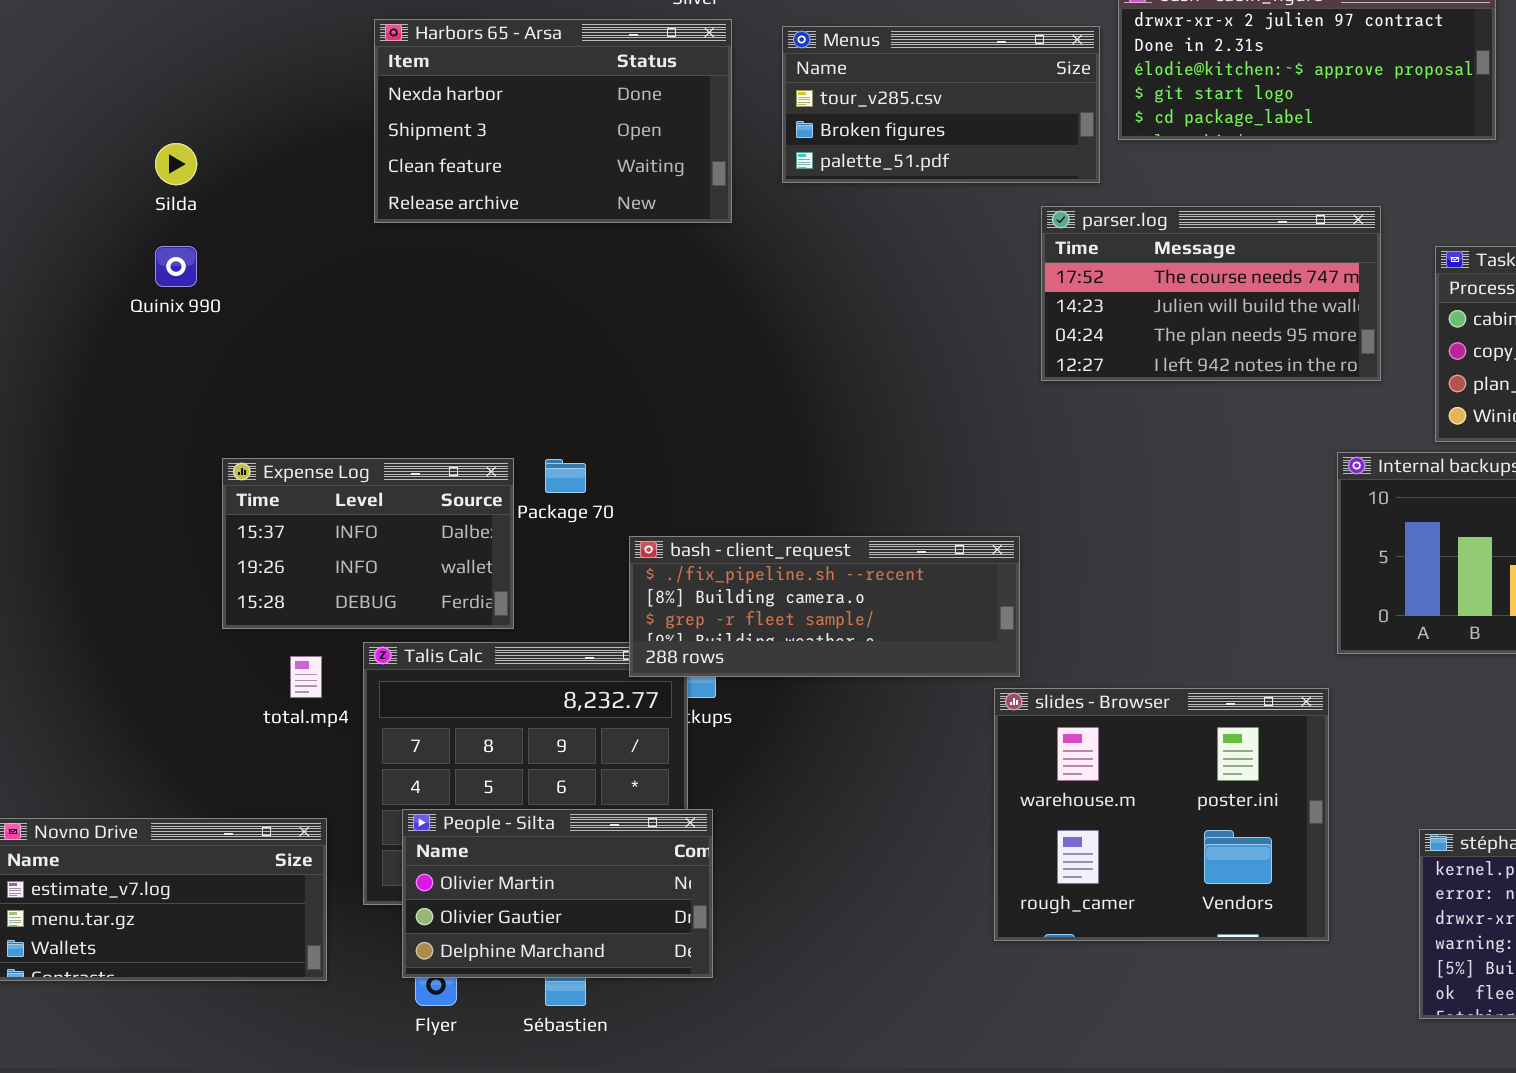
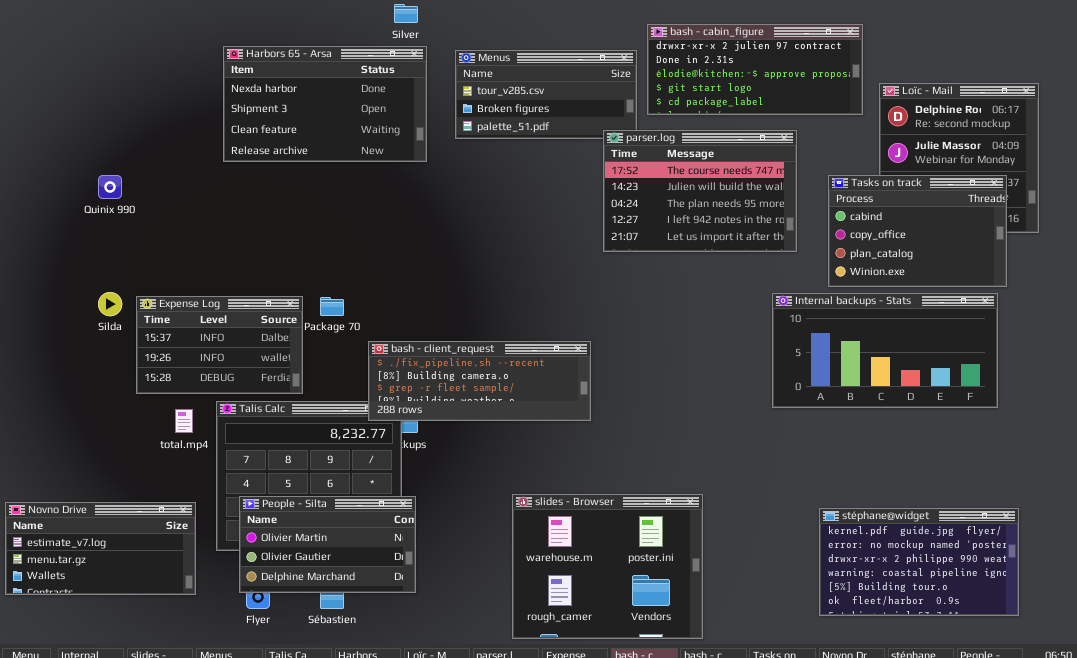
Silda: [155,143,197,185] -> [98,292,122,316], moved
parser.log: [1041,206,1381,381] -> [603,130,797,252], resized
slides - Browser: [994,688,1329,941] -> [512,494,703,639], moved

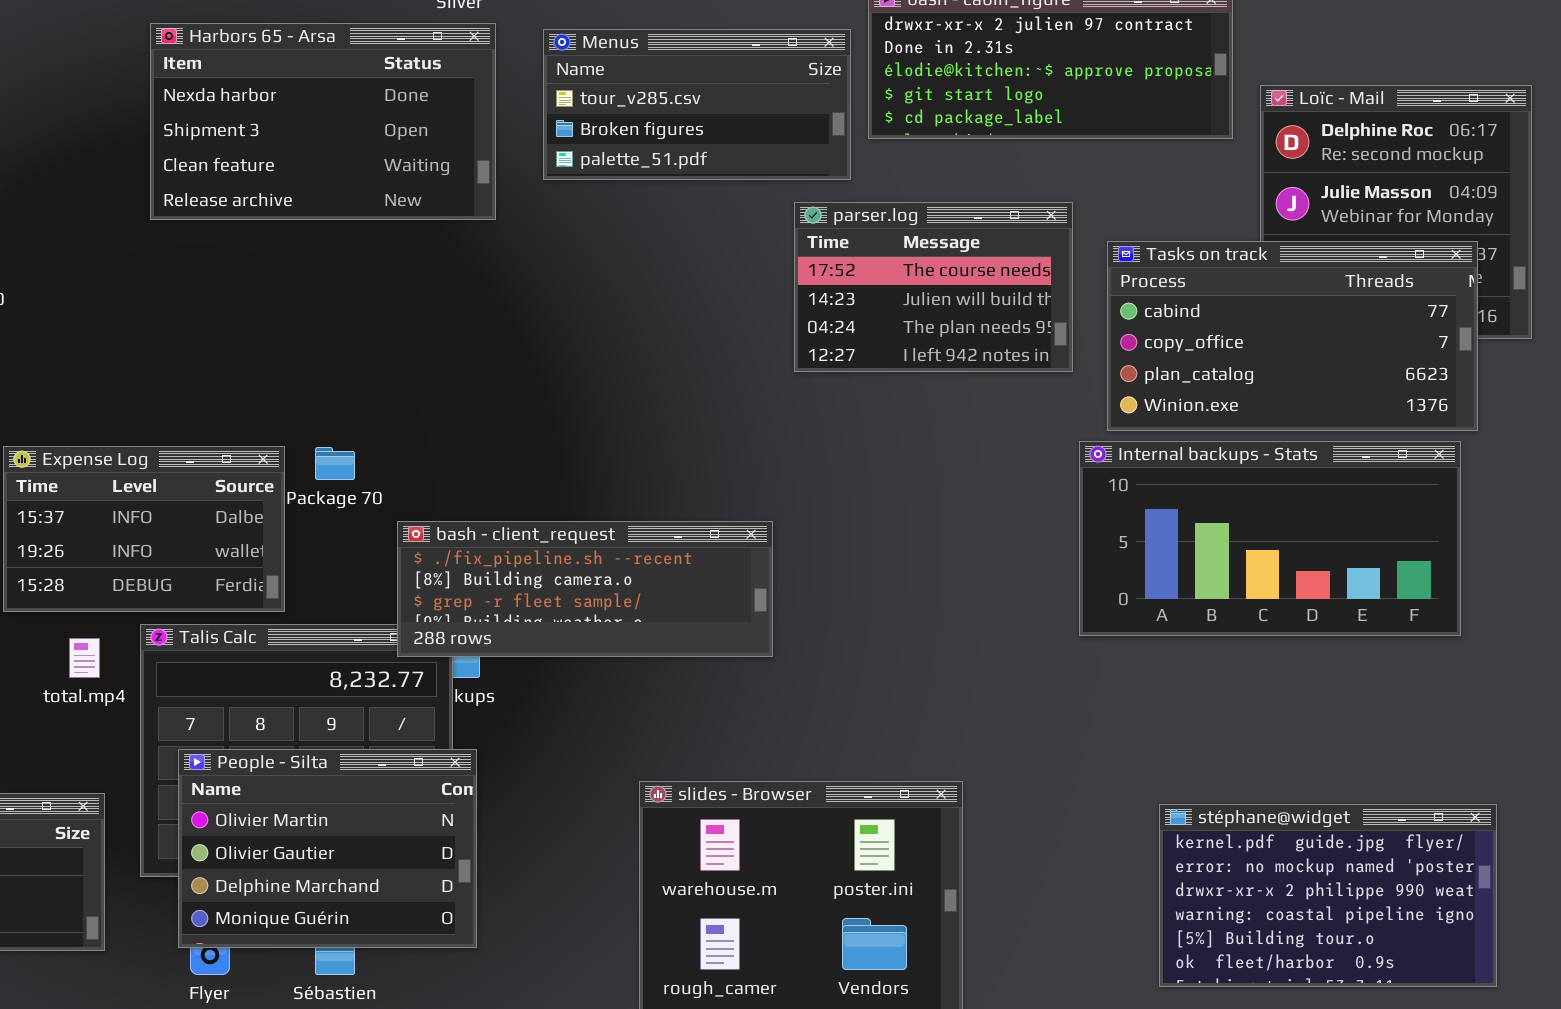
parser.log: [603,130,797,252] -> [794,202,1073,372], resized
Tasks on track: [828,175,1007,287] -> [1107,241,1478,431], resized
People - Silta: [239,496,416,593] -> [178,749,477,948], resized

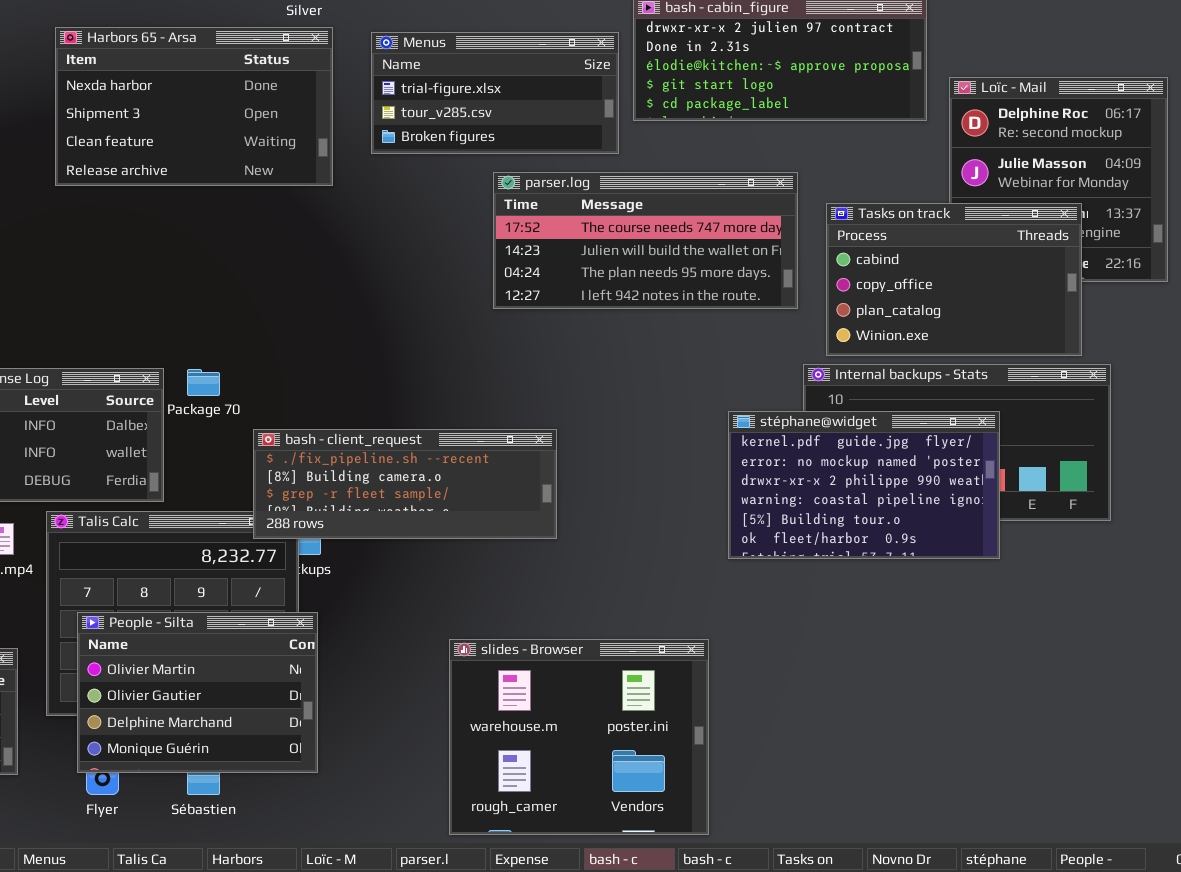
Menus: [543,29,851,180] -> [371,32,619,154], scrolled up 1 row
parser.log: [794,202,1073,372] -> [493,172,798,309], resized
Tasks on track: [1107,241,1478,431] -> [826,203,1082,356], resized
stéphane@widget: [1159,804,1497,987] -> [728,411,1000,559], moved

